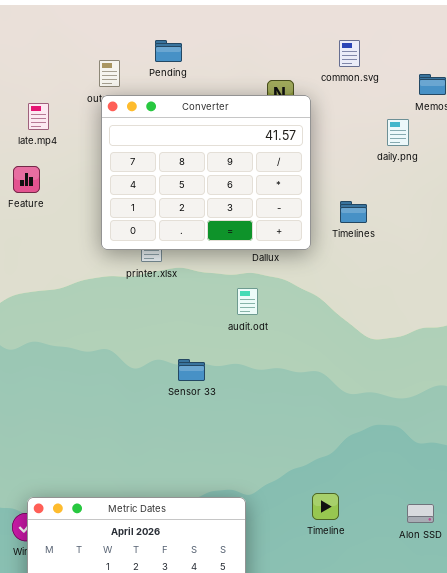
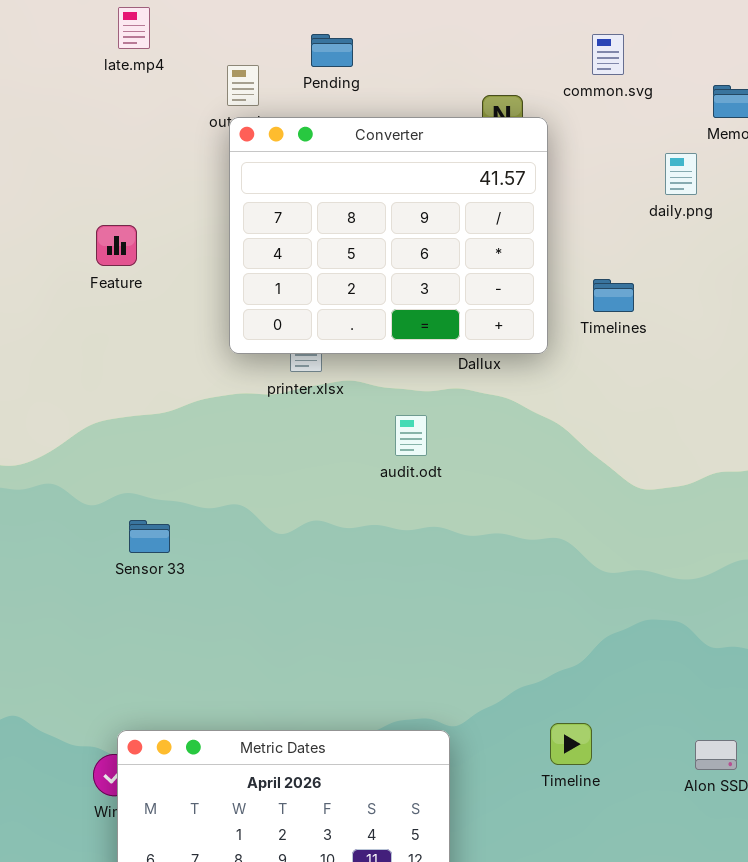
late.mp4: [28,103,49,130] -> [118,7,150,49], moved
audit.odt: [237,288,258,315] -> [395,415,427,456], moved
Sensor 33: [178,359,205,381] -> [129,520,170,553], moved

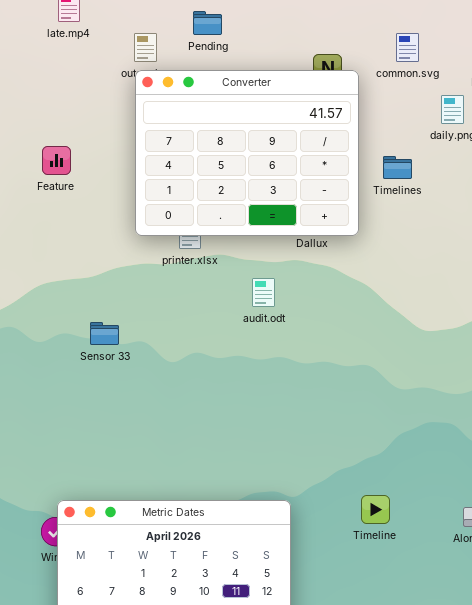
common.svg: [592,34,624,75] -> [396,33,419,62], moved
Timelines: [593,279,634,312] -> [383,156,412,179], moved
Sensor 33: [129,520,170,553] -> [90,322,119,345], moved

